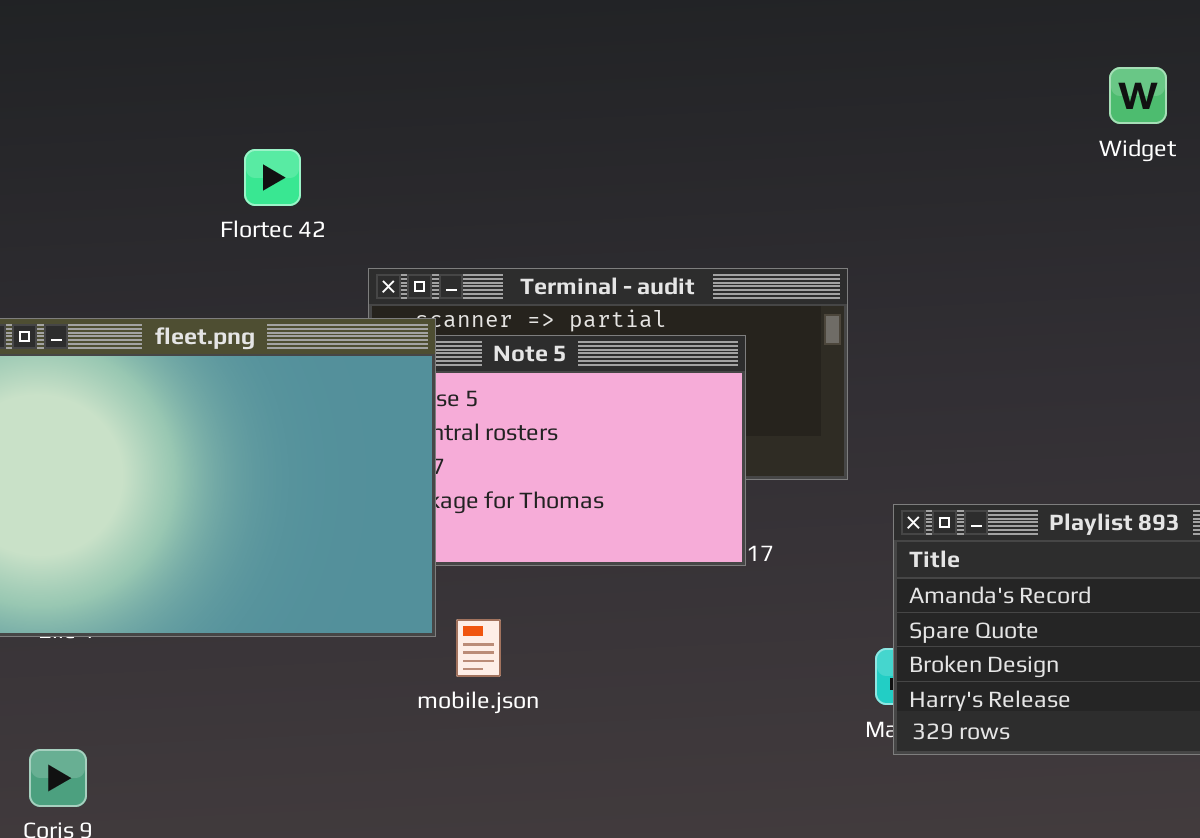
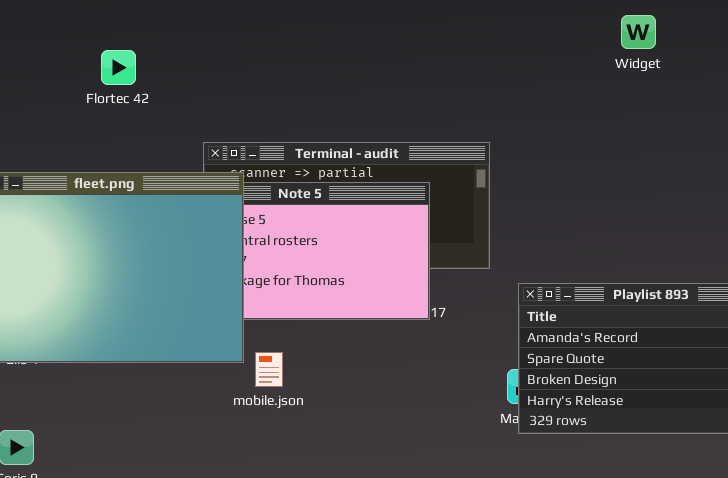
Widget: [1109,67,1167,124] -> [621,15,656,49], moved
Flortec 42: [244,149,301,206] -> [101,50,136,85], moved

